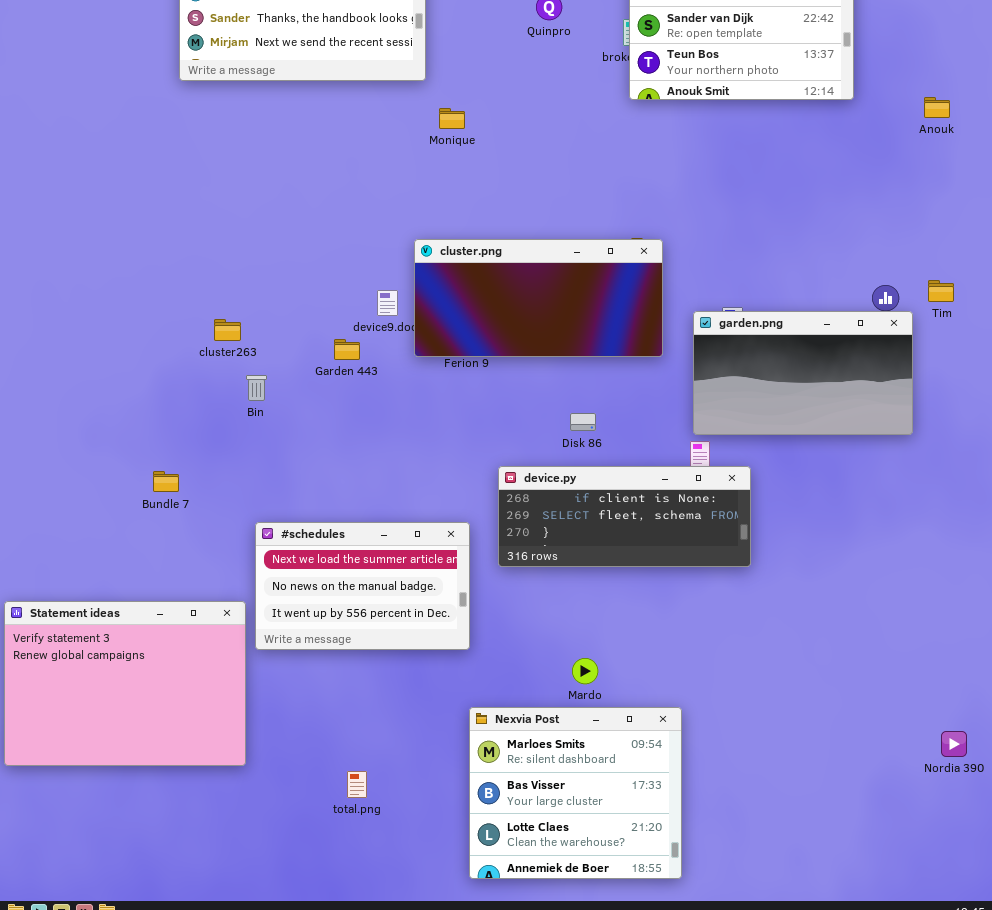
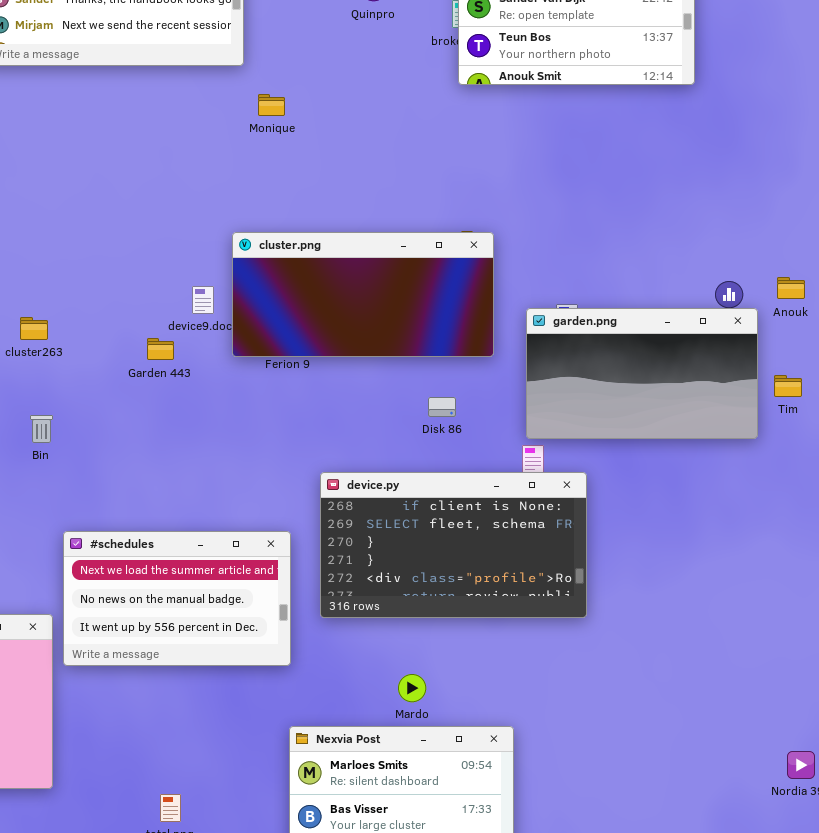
Anouk: [924,97,950,118] -> [777,277,805,299], moved
Tim: [928,280,954,302] -> [774,375,802,397], moved
Bin: [246,375,267,401] -> [30,415,53,443], moved
Disk 86: [570,413,596,431] -> [428,397,456,417], moved
device.py: [498,466,751,567] -> [320,472,587,618], resized

